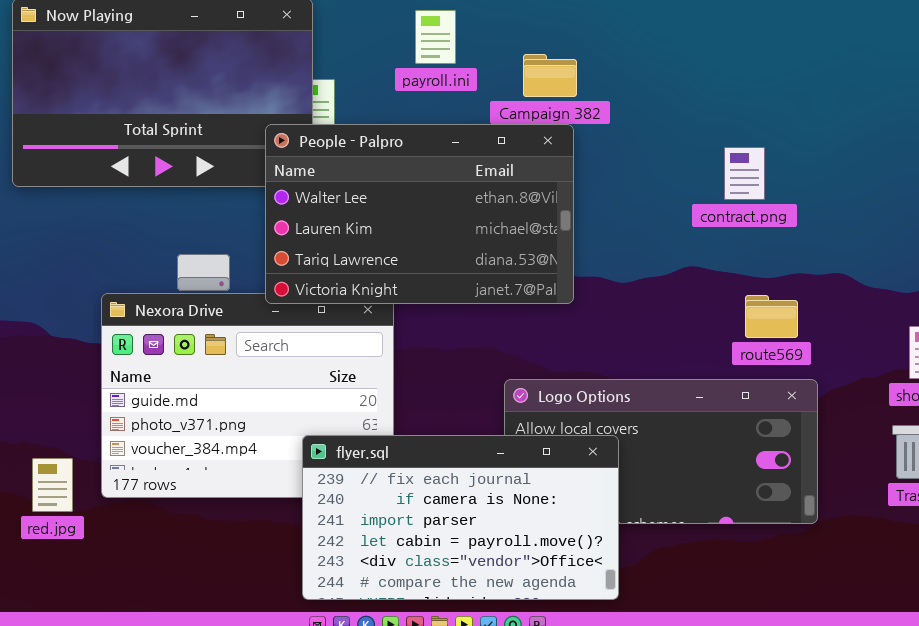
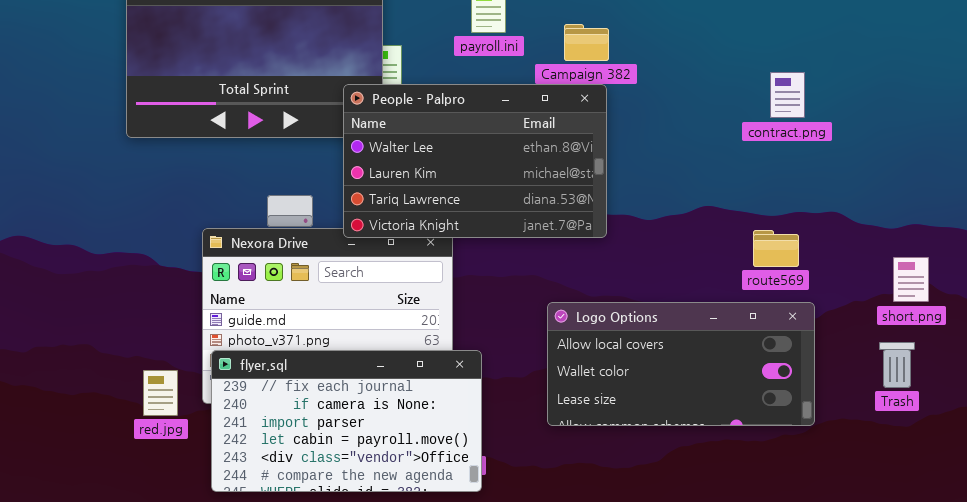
contract.png: [724,147,765,200] -> [770,72,805,118], moved
flyer.sql: [302,435,619,600] -> [211,350,482,492], moved

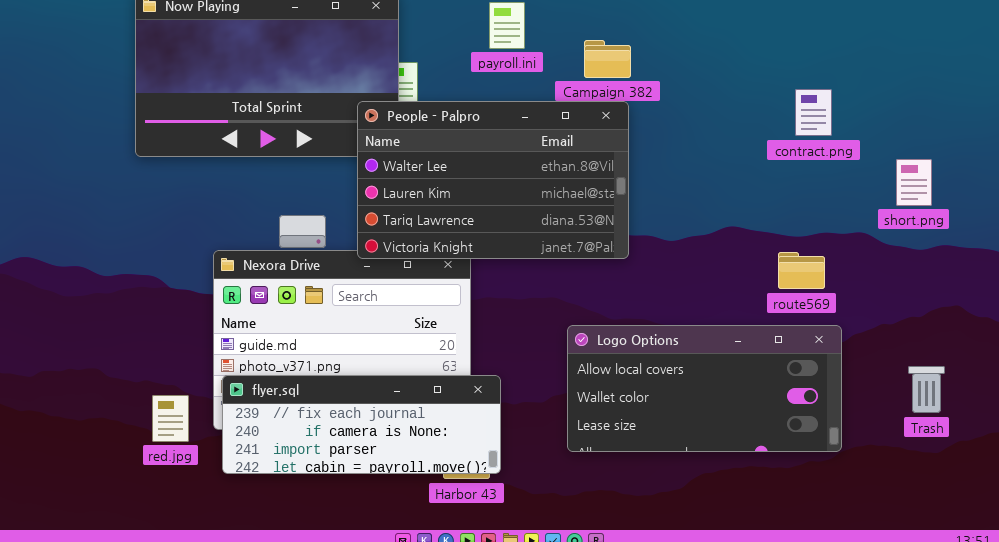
short.png: [893,257,929,302] -> [896,159,932,206], moved
flyer.sql: [211,350,482,492] -> [222,375,501,474], resized

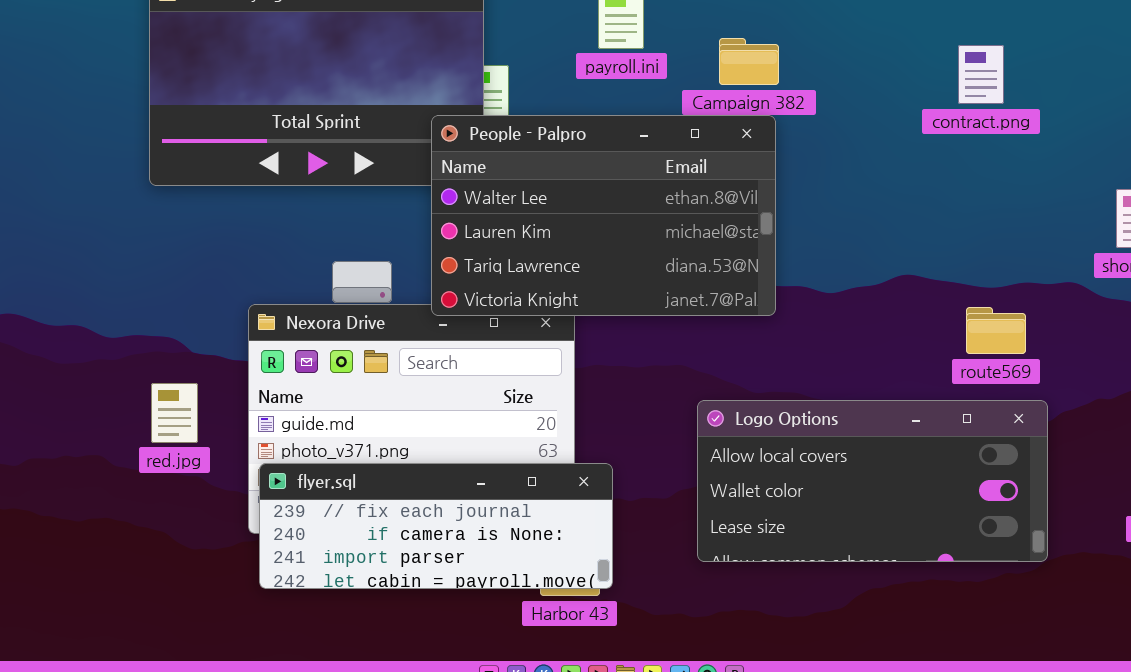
contract.png: [795,89,832,136] -> [958,45,1004,104], moved
red.jpg: [152,395,189,442] -> [151,383,198,443], moved

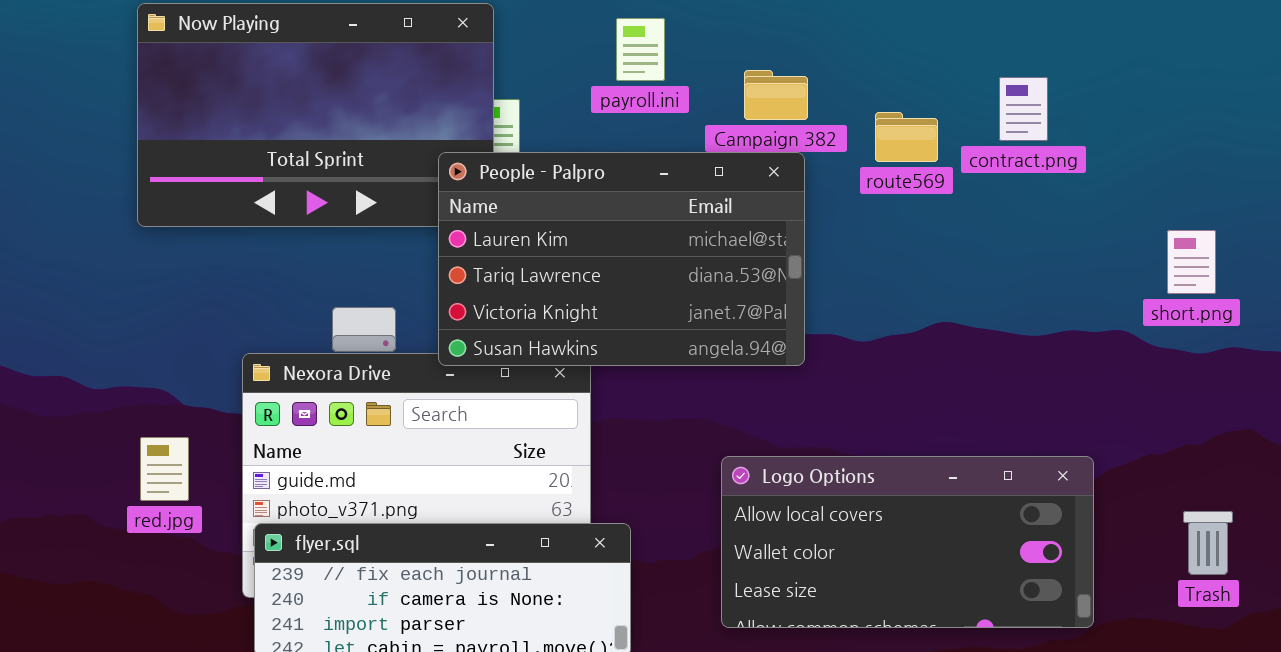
People - Palpro: [431,115,776,316] -> [438,152,805,366], scrolled down 1 row
route569: [966,307,1026,354] -> [875,112,938,162], moved

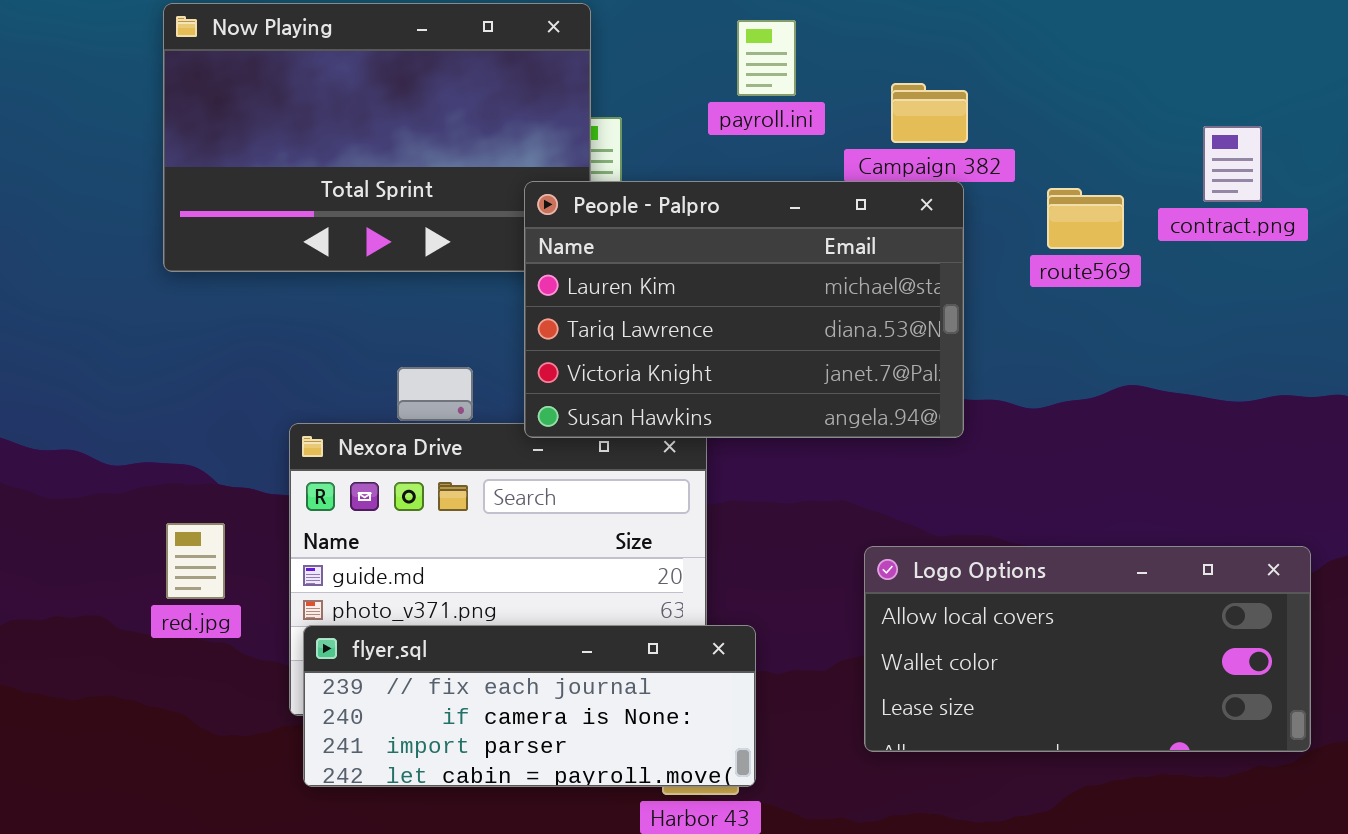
contract.png: [999,77,1048,141] -> [1203,126,1262,202], moved
route569: [875,112,938,162] -> [1047,188,1124,249], moved

